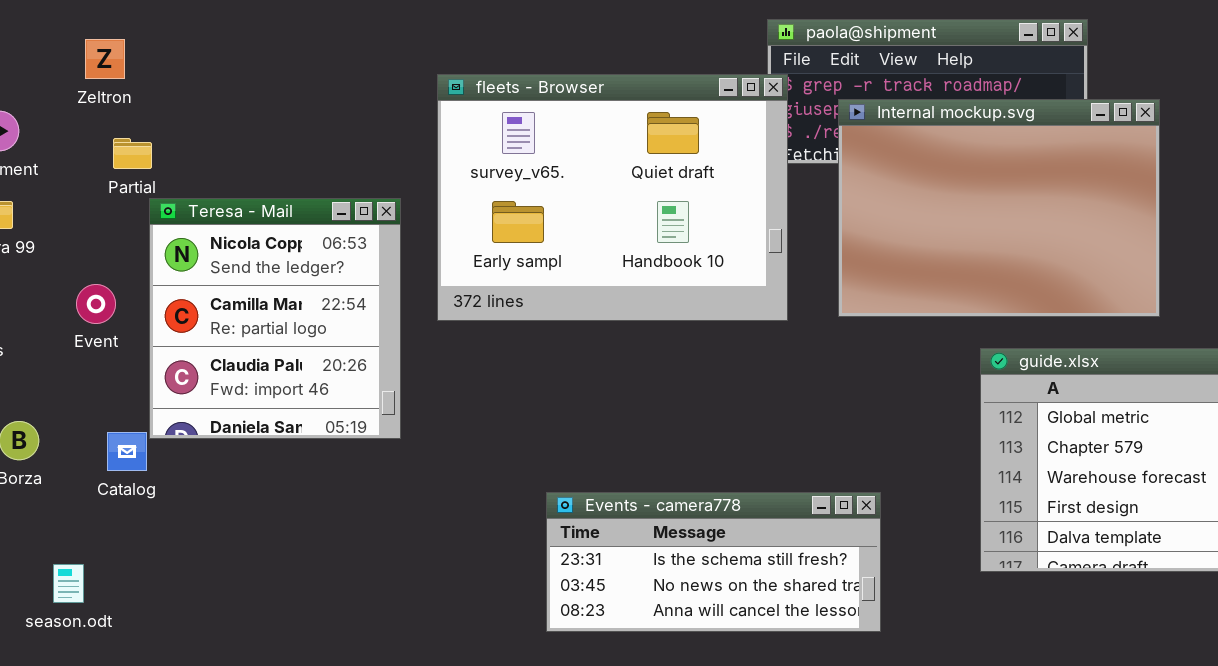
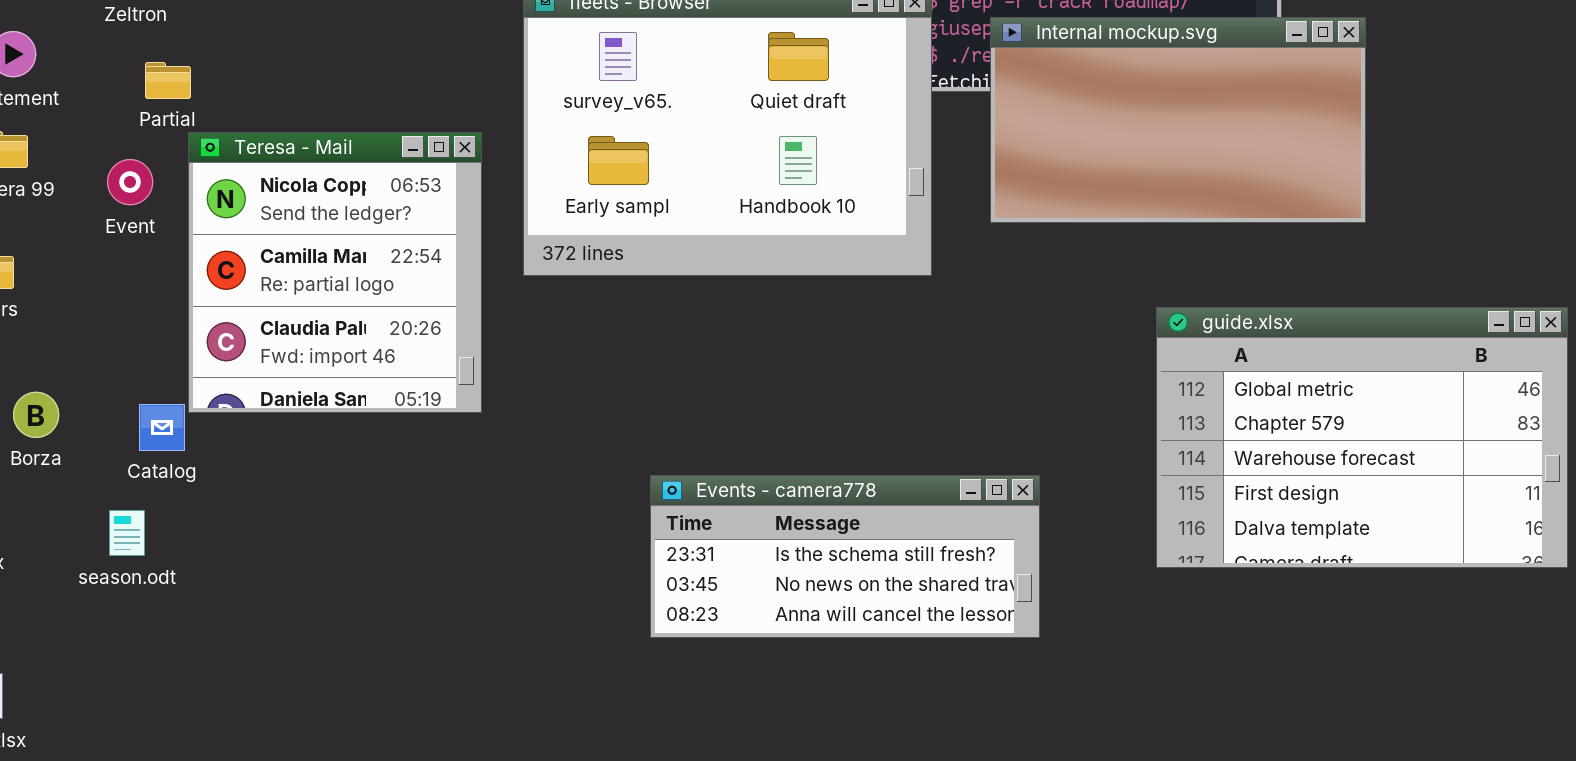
Internal mockup.svg: [838,99,1160,317] -> [990,17,1366,223], resized
Event: [76,284,116,324] -> [107,159,153,205], moved
season.odt: [53,564,84,603] -> [109,510,145,556], moved

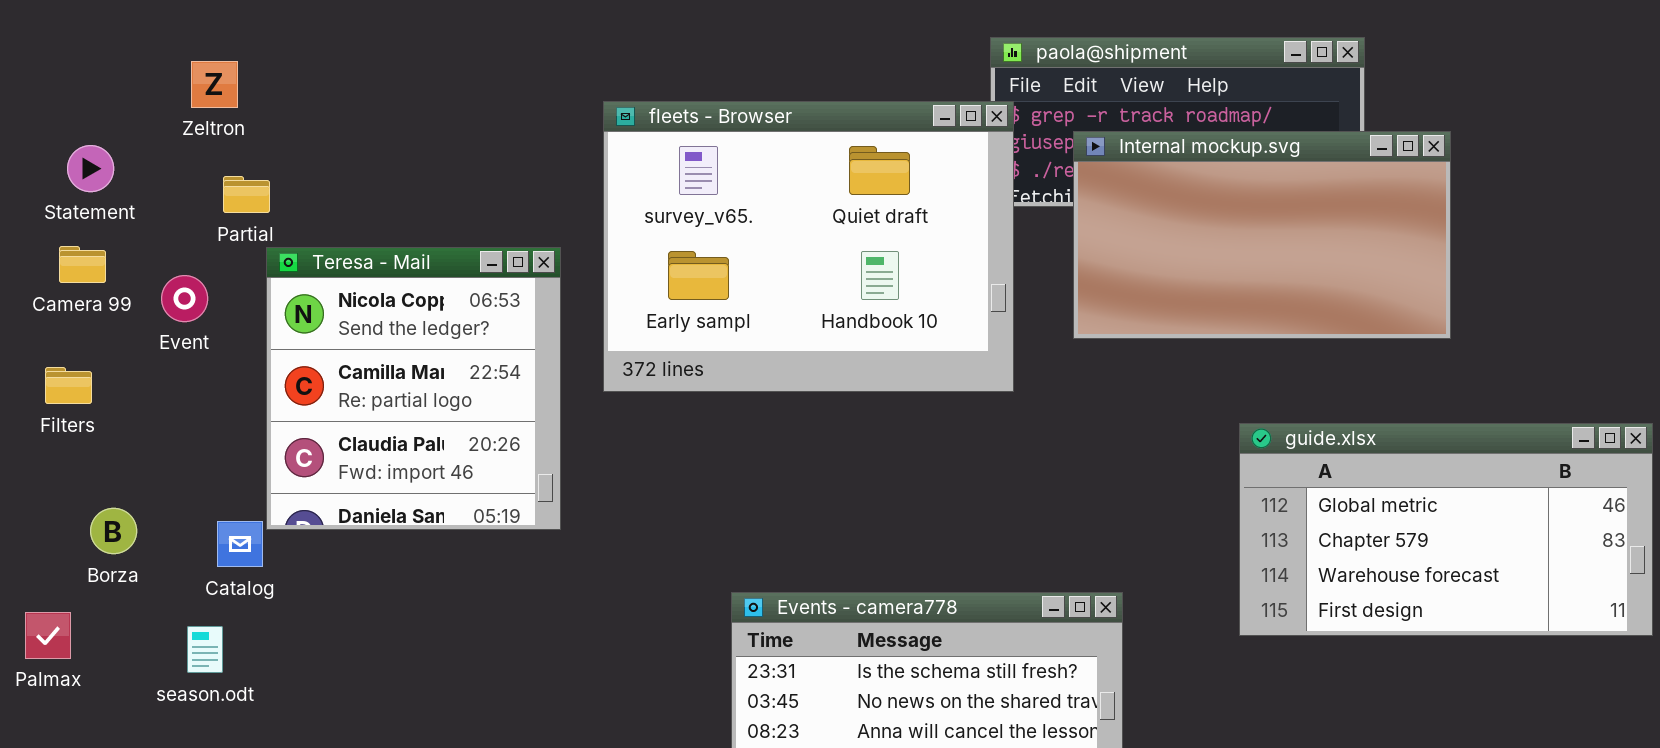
Event: [107,159,153,205] -> [161,275,208,322], moved
guide.xlsx: [1156,307,1568,568] -> [1239,423,1653,636], resized

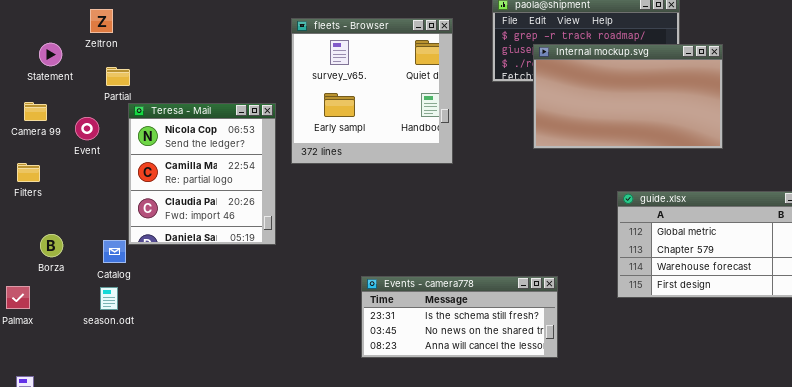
fleets - Browser: [603,101,1014,392] -> [291,18,453,164], moved, resized
Statement: [67,145,114,192] -> [39,43,62,66], moved
season.odt: [187,626,223,673] -> [100,287,118,310], moved

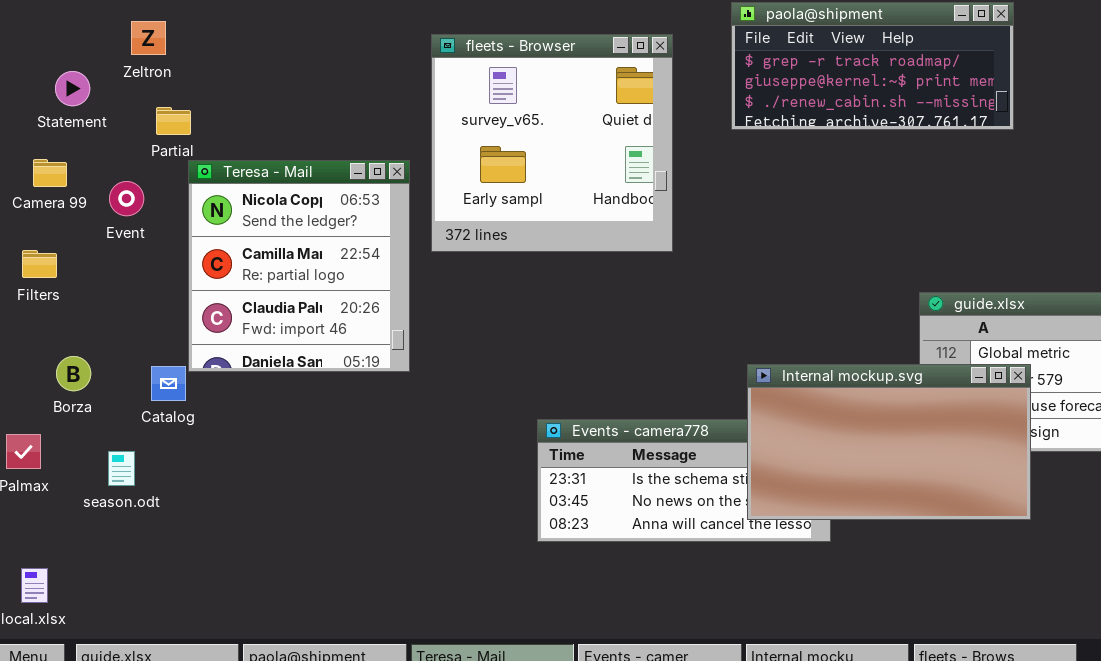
Internal mockup.svg: [533,44,723,149] -> [747,364,1031,520], moved
season.odt: [100,287,118,310] -> [108,451,135,486], moved

